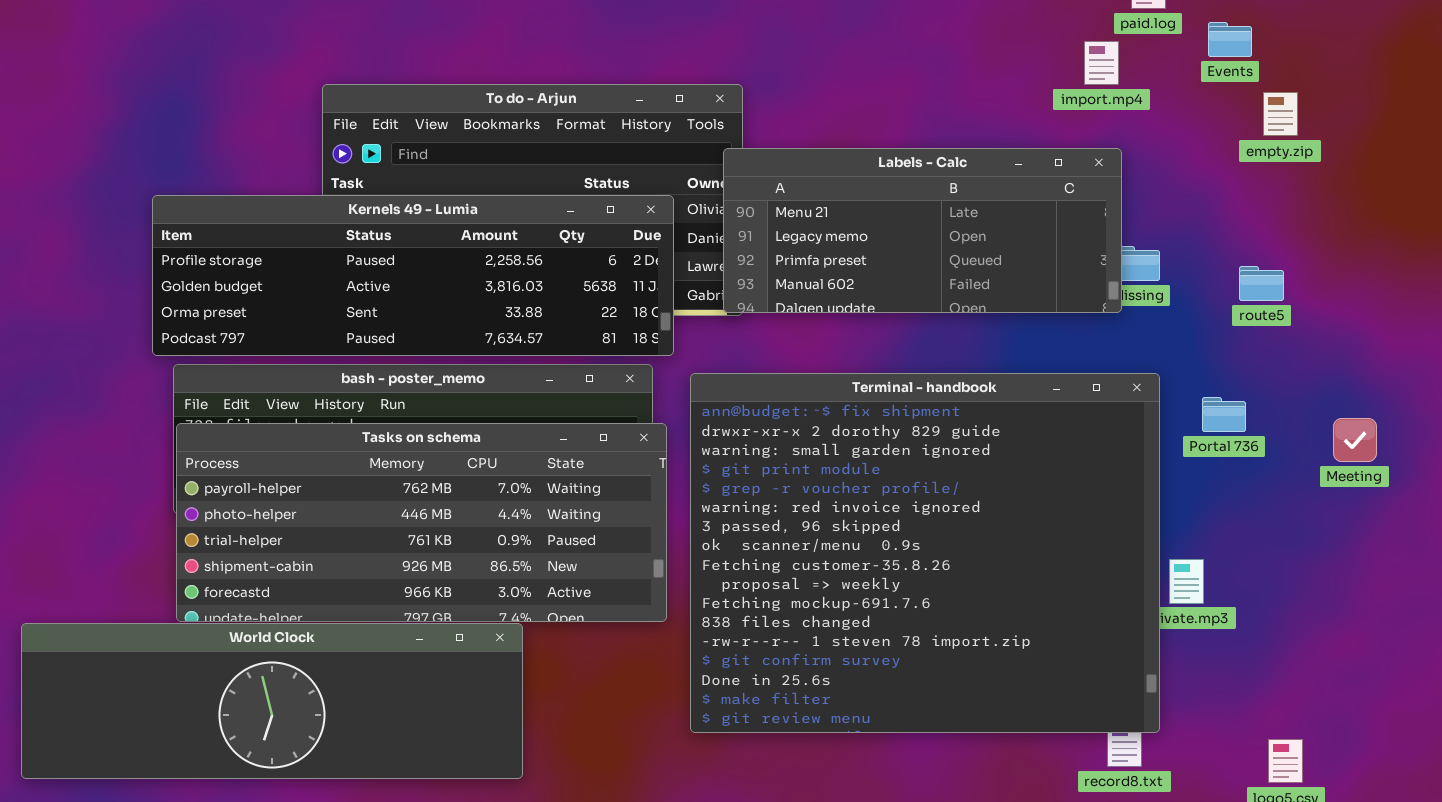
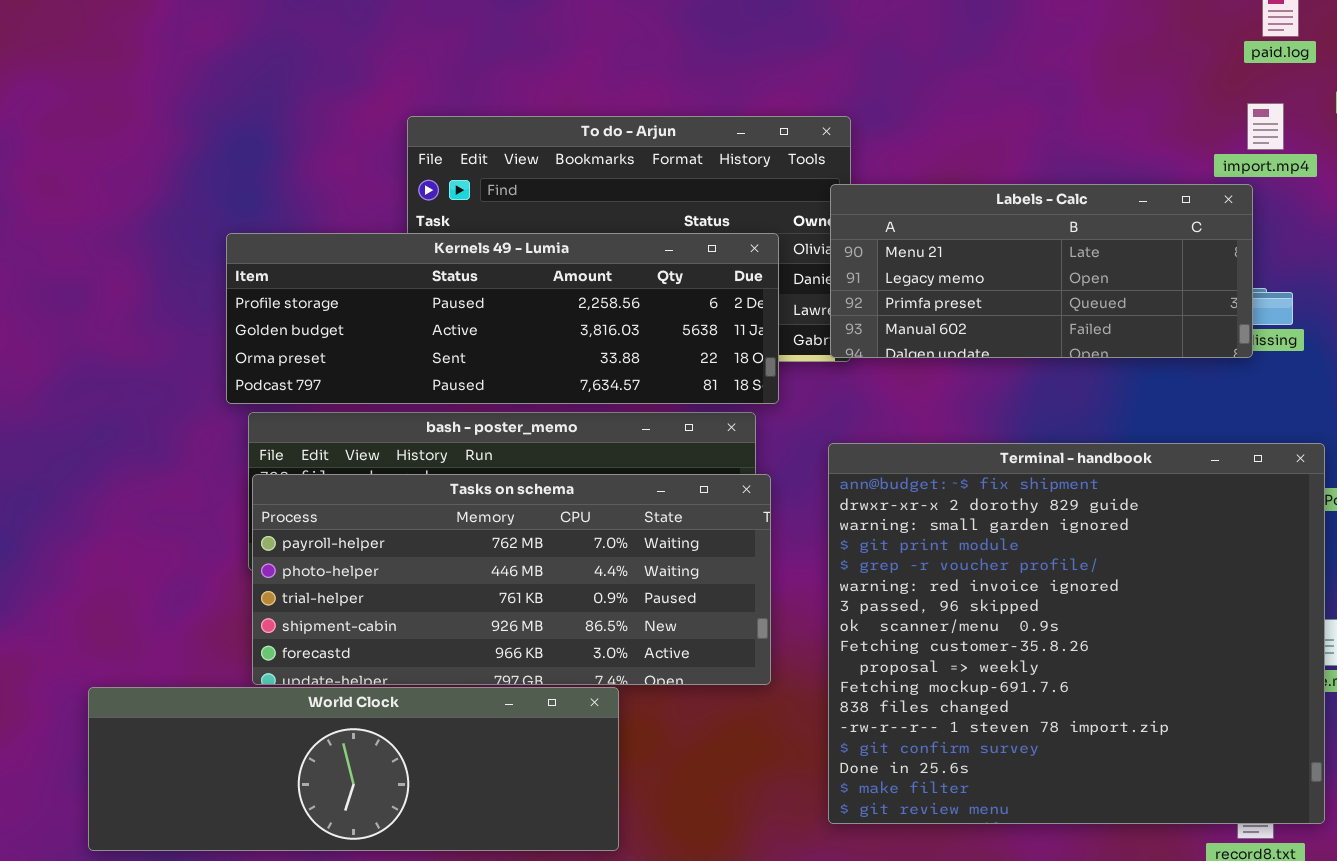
import.mp4: [1084,41,1119,85] -> [1247,103,1284,150], moved
Terminal - handbook: [690,373,1160,733] -> [828,443,1325,824], moved

